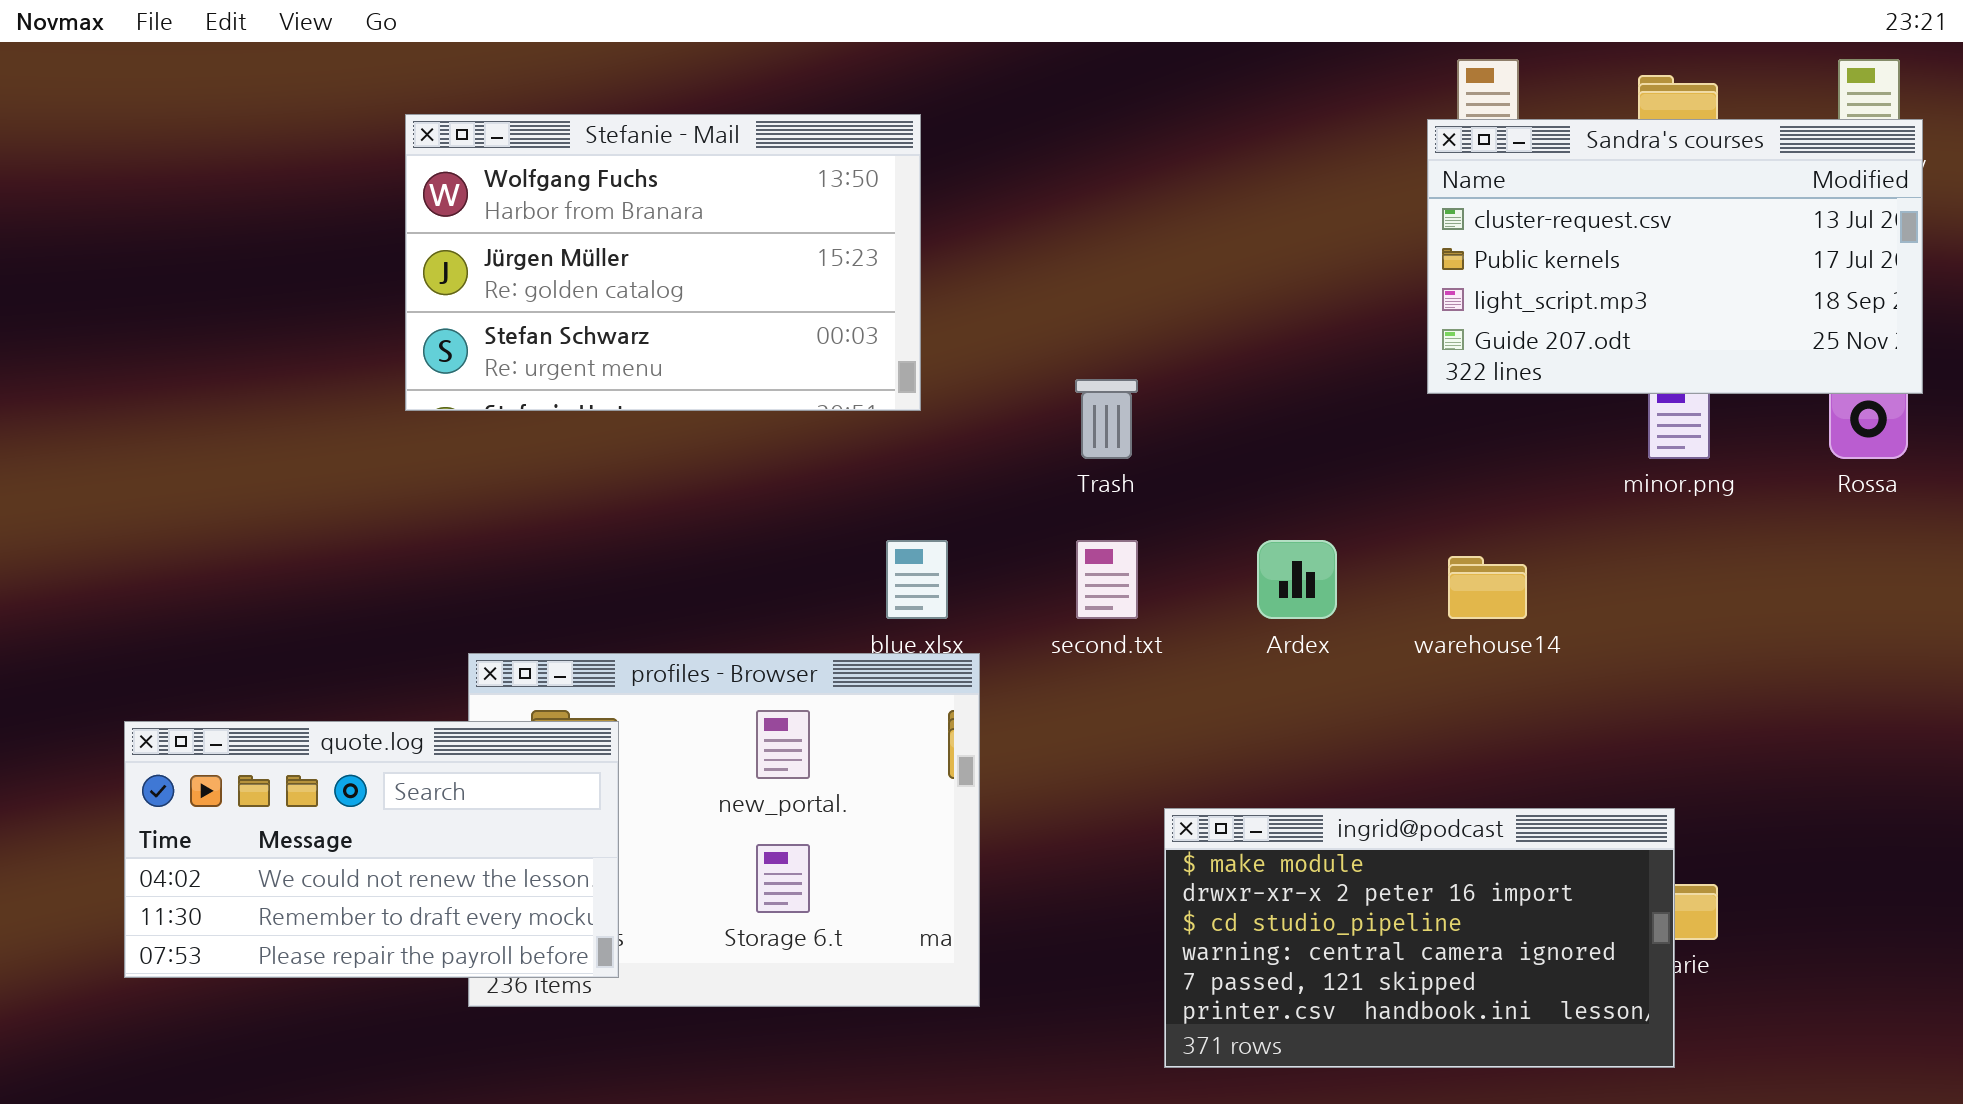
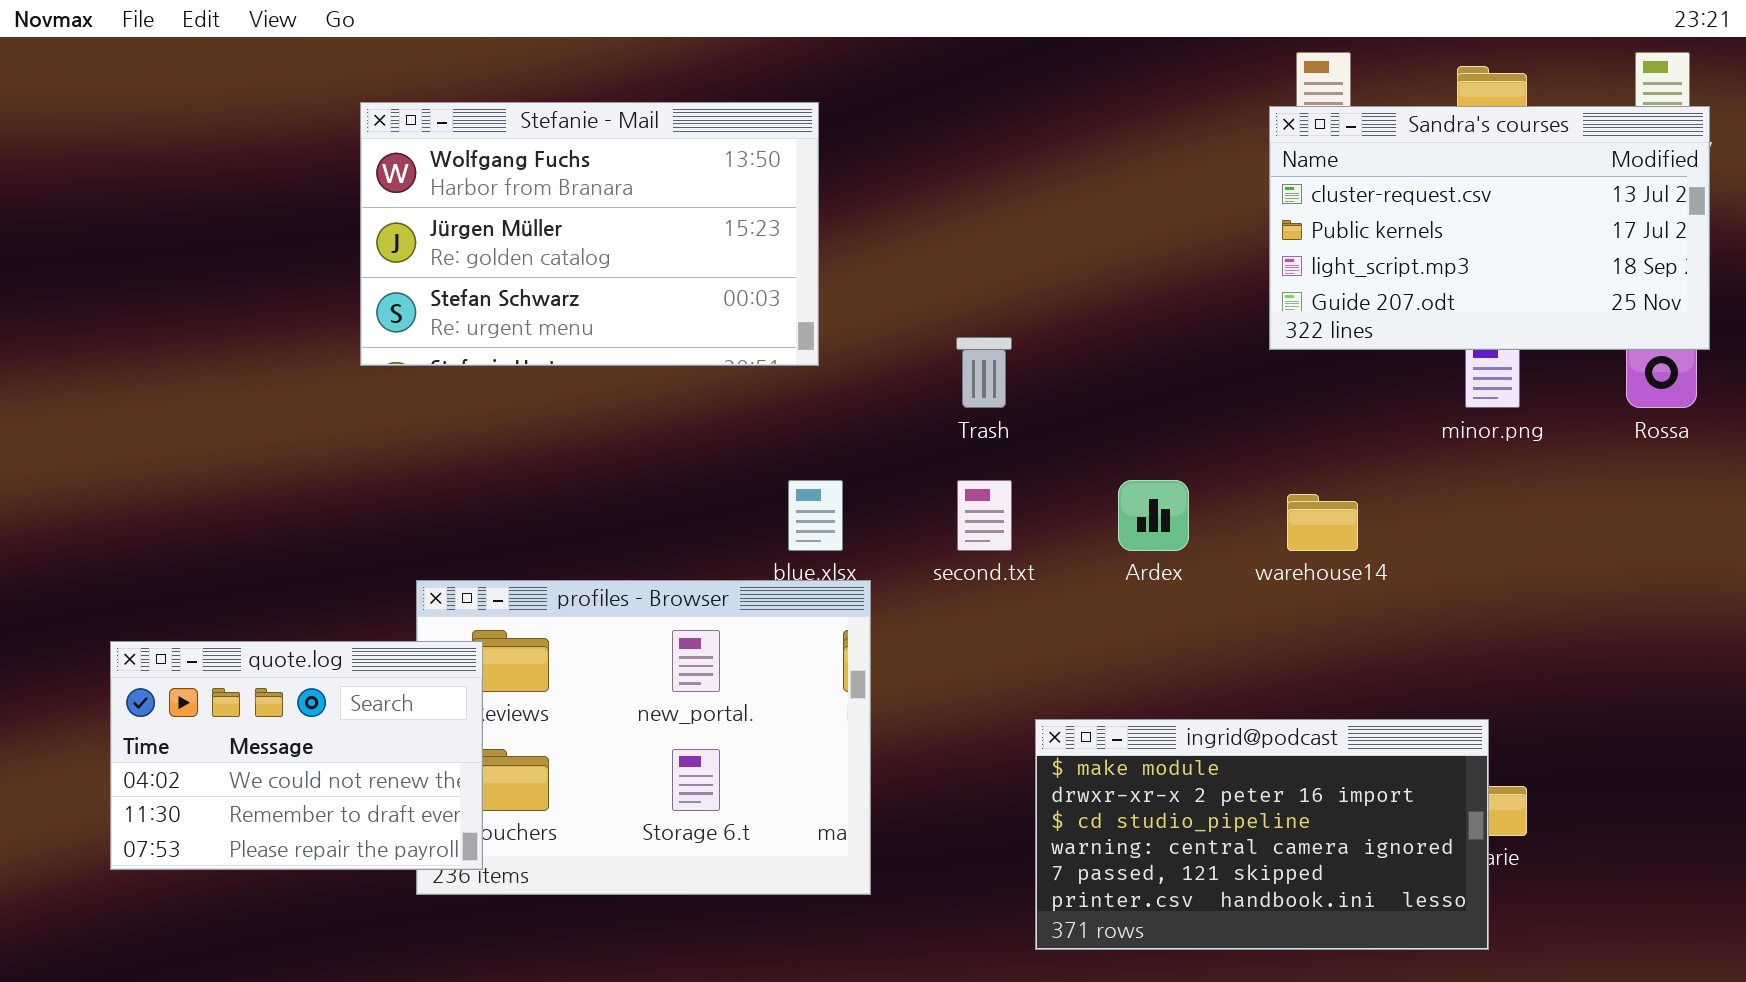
quote.log: [124,721,619,978] -> [110,641,483,870], resized

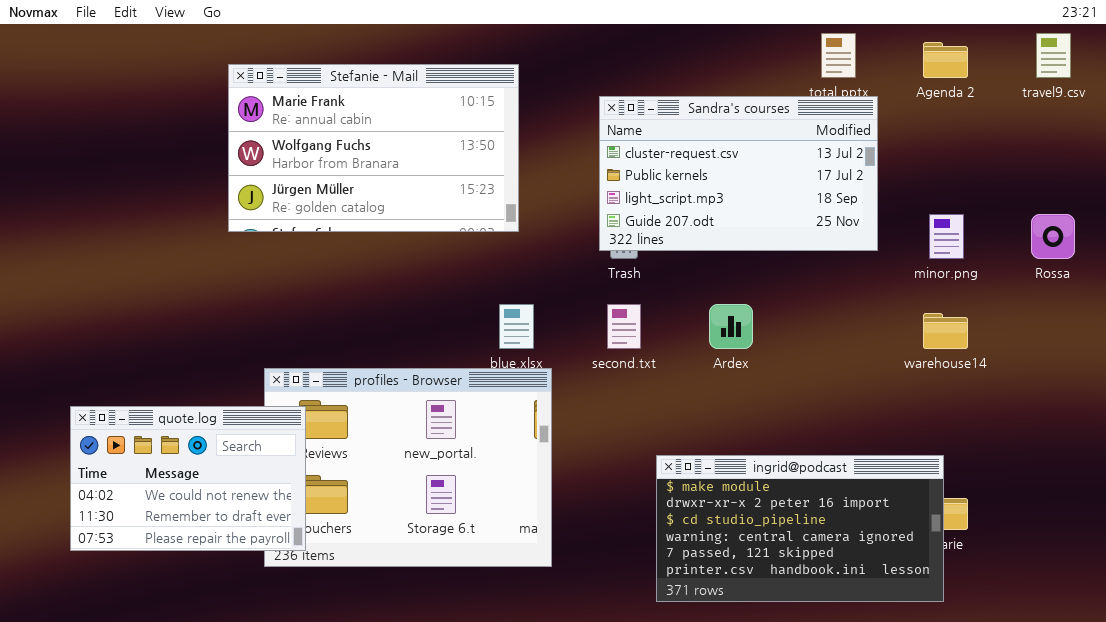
Stefanie - Mail: [360,102,819,366] -> [228,64,519,232], scrolled up 1 row
Sandra's courses: [1269,106,1710,350] -> [599,96,878,251], moved
warehouse14: [1287,494,1358,551] -> [923,313,968,349], moved

